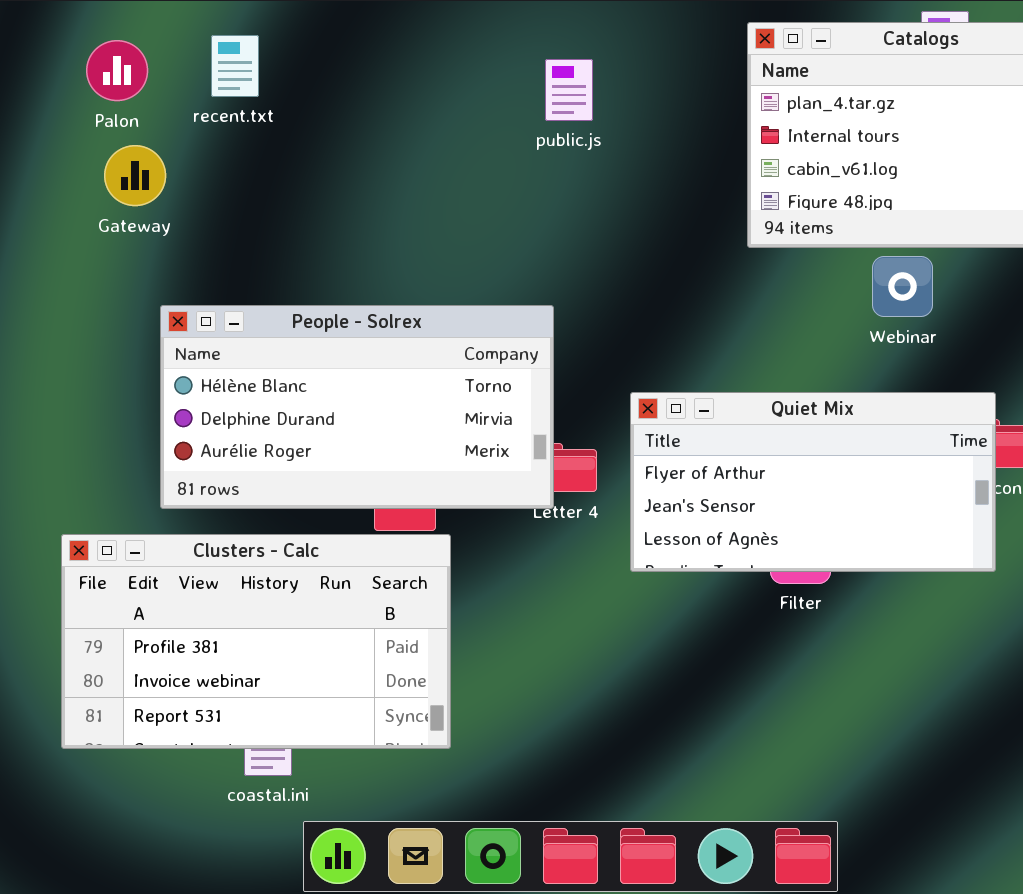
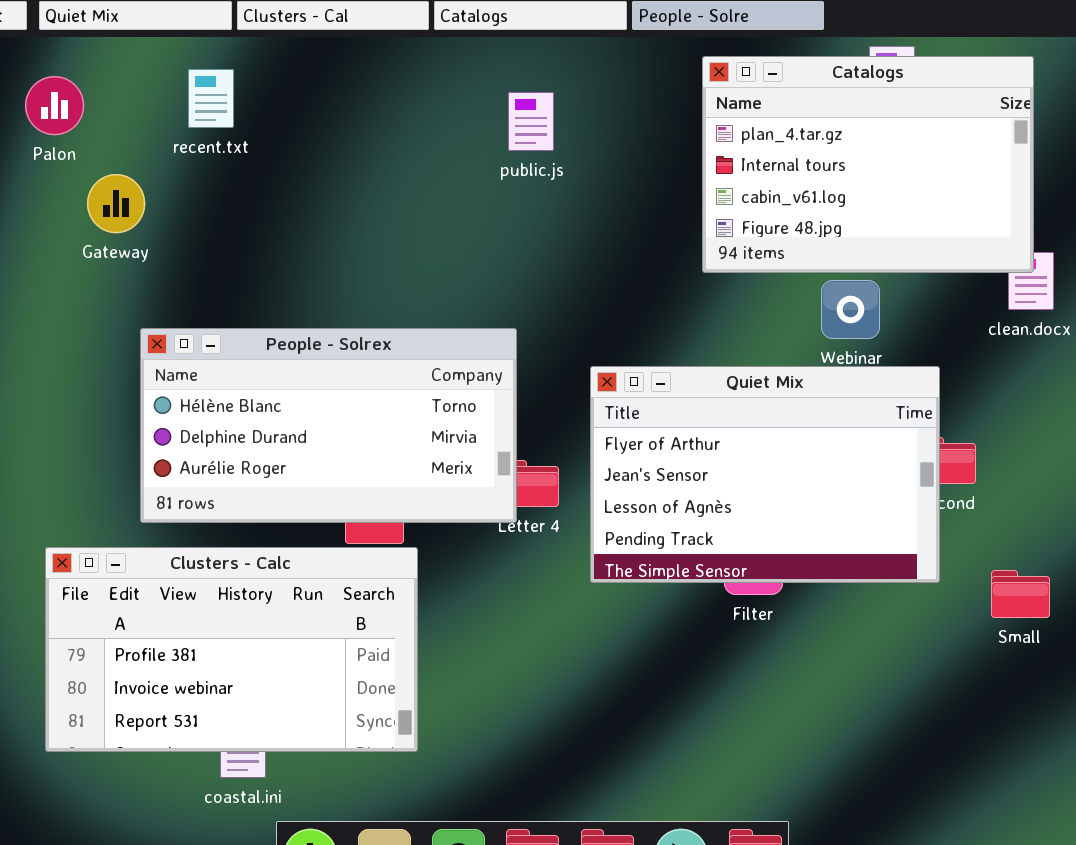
Palon: [86,40,148,101] -> [25,76,84,135], moved
Quiet Mix: [630,392,996,572] -> [590,366,940,583], resized

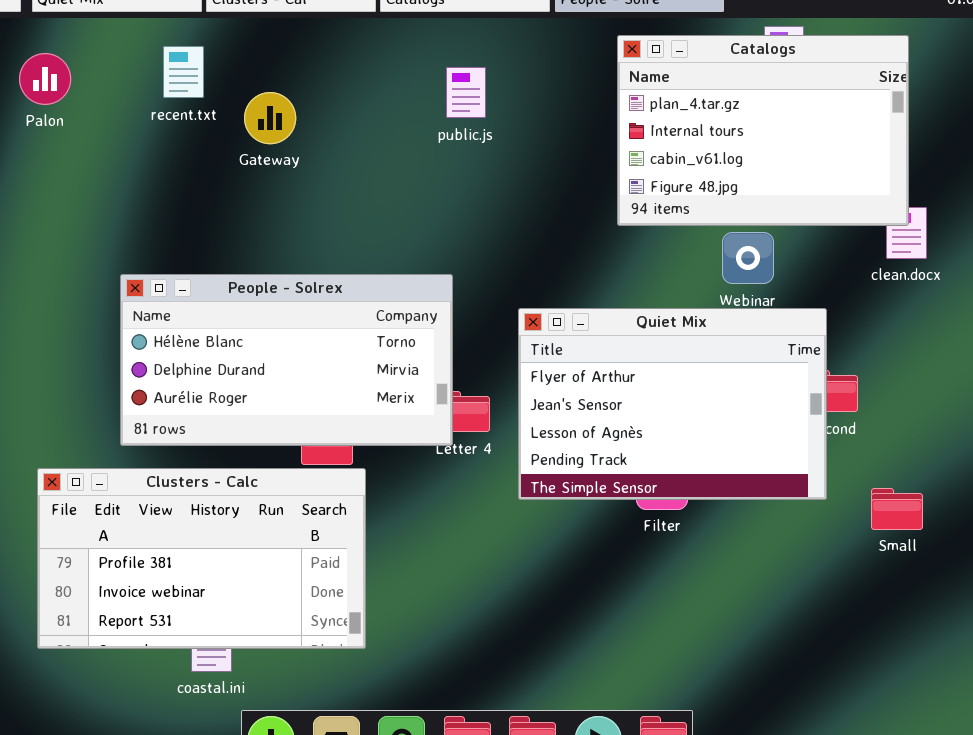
Gateway: [87,174,145,233] -> [244,92,296,144], moved

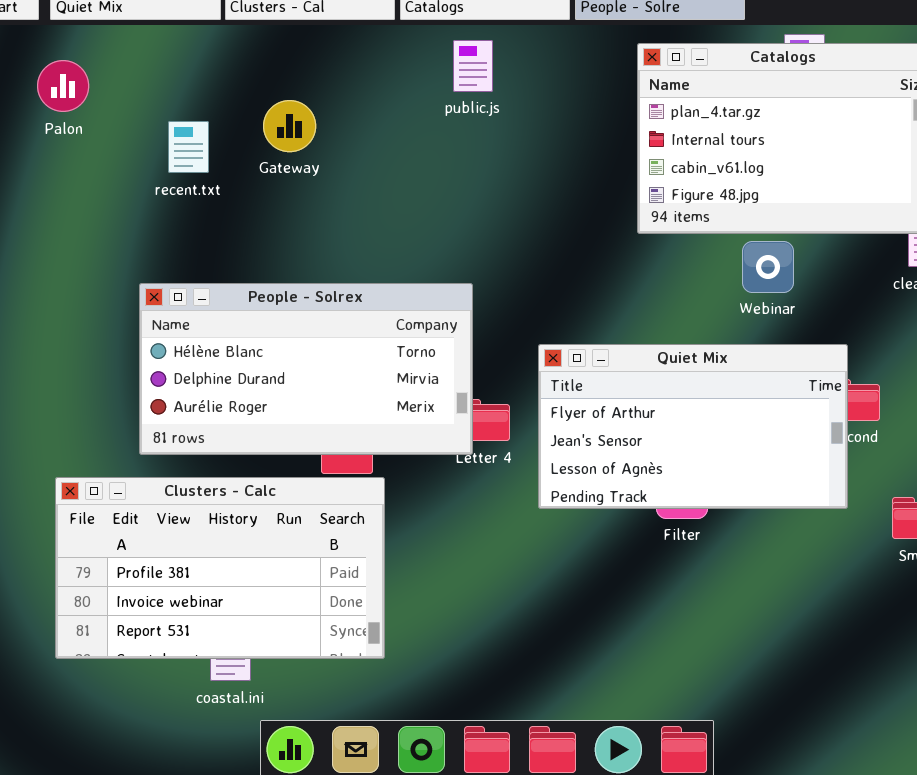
recent.txt: [163,46,204,98] -> [168,121,209,173], moved
public.js: [446,67,486,118] -> [453,40,493,92], moved
Quiet Mix: [518,308,827,500] -> [538,344,848,509], resized

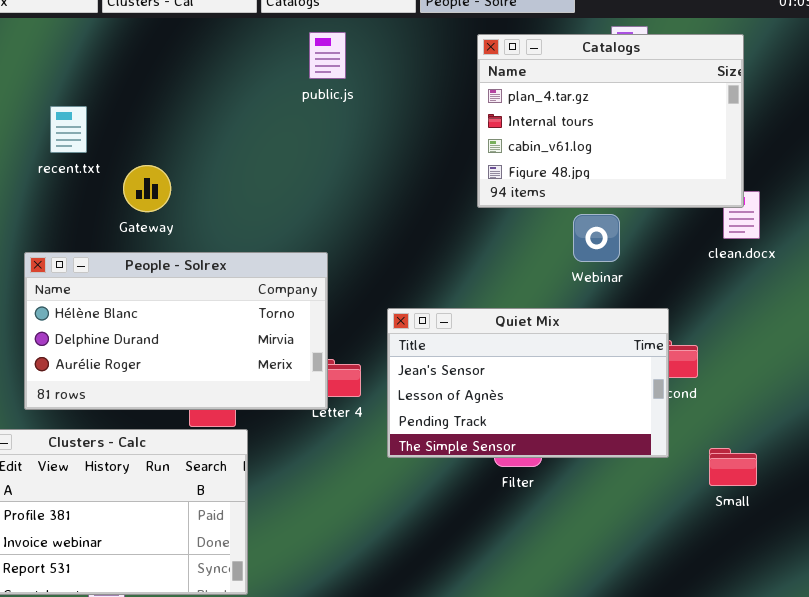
Gateway: [263,100,316,152] -> [123,165,171,212], moved
Quiet Mix: [538,344,848,509] -> [387,308,669,458], scrolled down 1 row

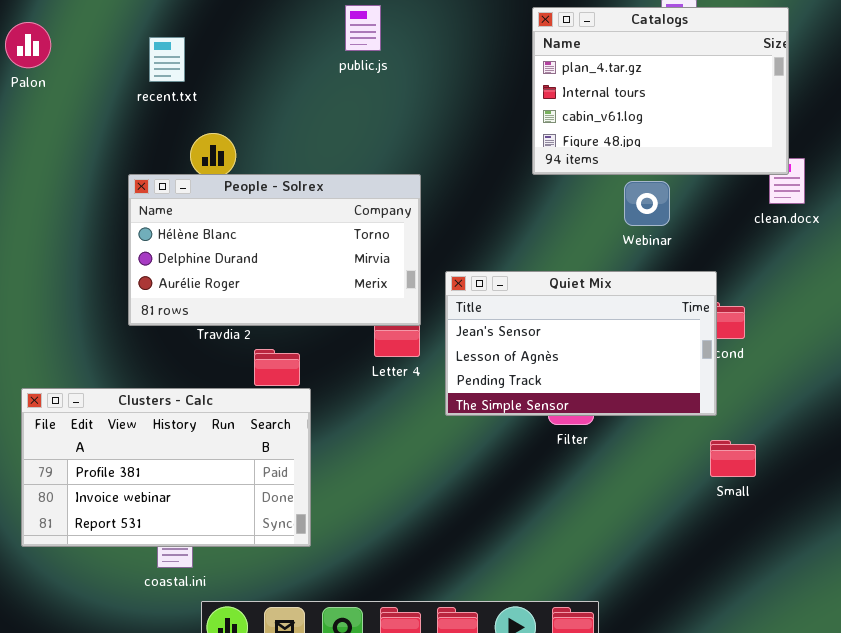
public.js: [309,32,346,79] -> [345,5,381,51], moved
recent.txt: [50,106,87,153] -> [149,37,185,82], moved
People - Solrex: [24,252,328,410] -> [128,174,421,326], moved
Small: [709,448,757,486] -> [710,440,756,477], moved

